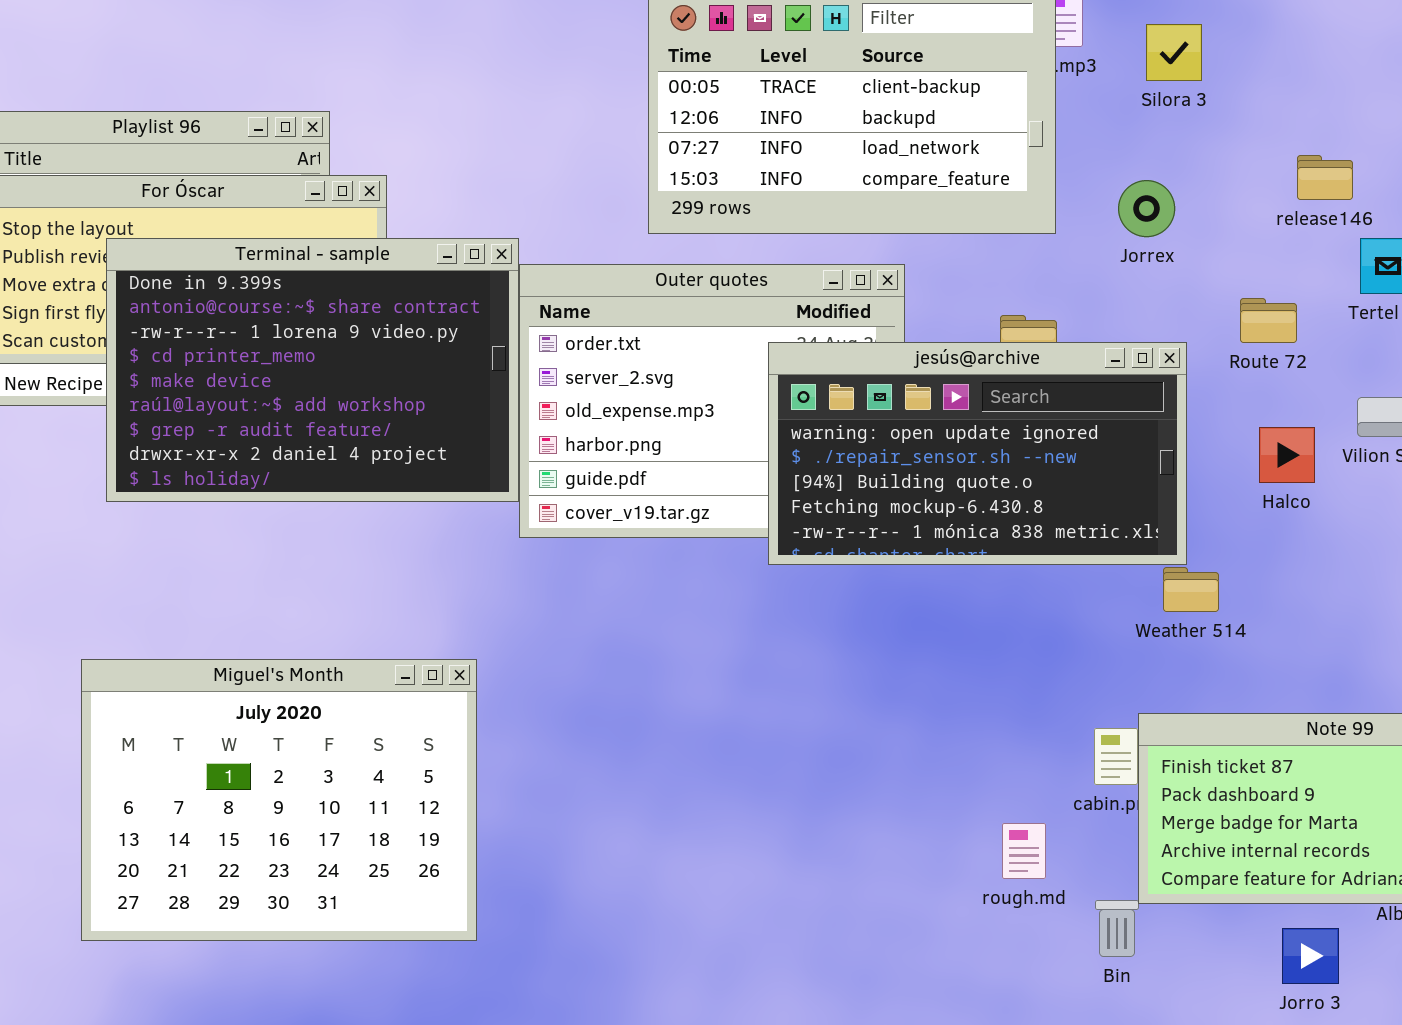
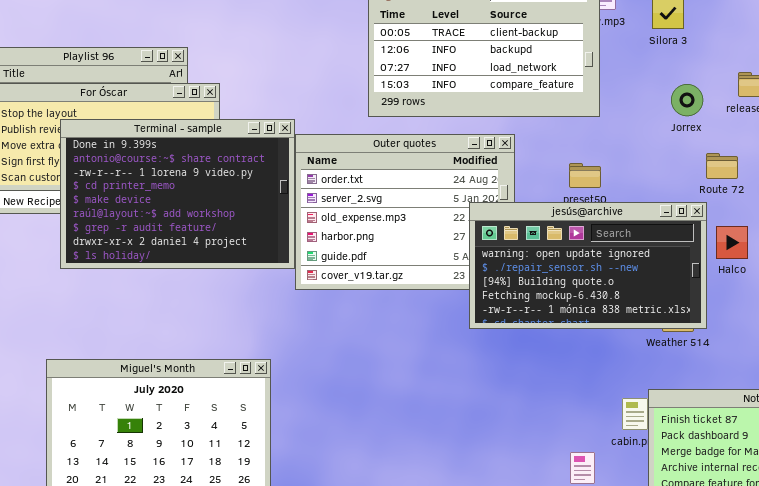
Jorrex: [1118,180,1175,237] -> [671,84,703,116], moved
jesús@archive: [768,342,1187,565] -> [469,202,707,329], moved

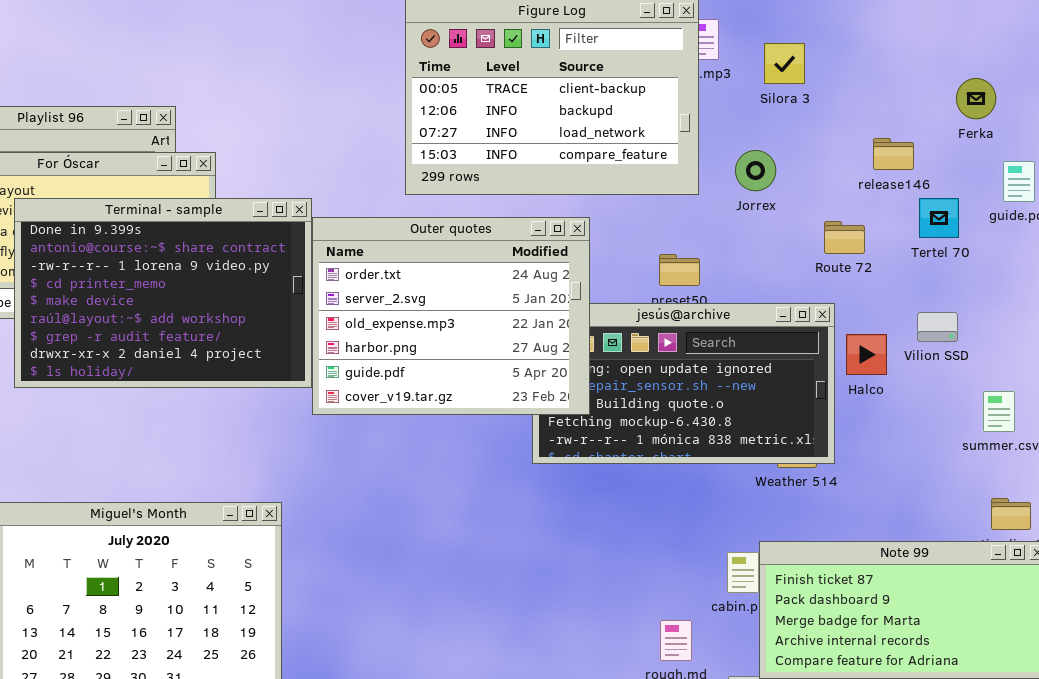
Jorrex: [671,84,703,116] -> [735,150,776,191], moved
Outer quotes: [295,134,515,290] -> [312,217,590,415], raised
Route 72: [706,153,738,179] -> [824,221,865,254], moved

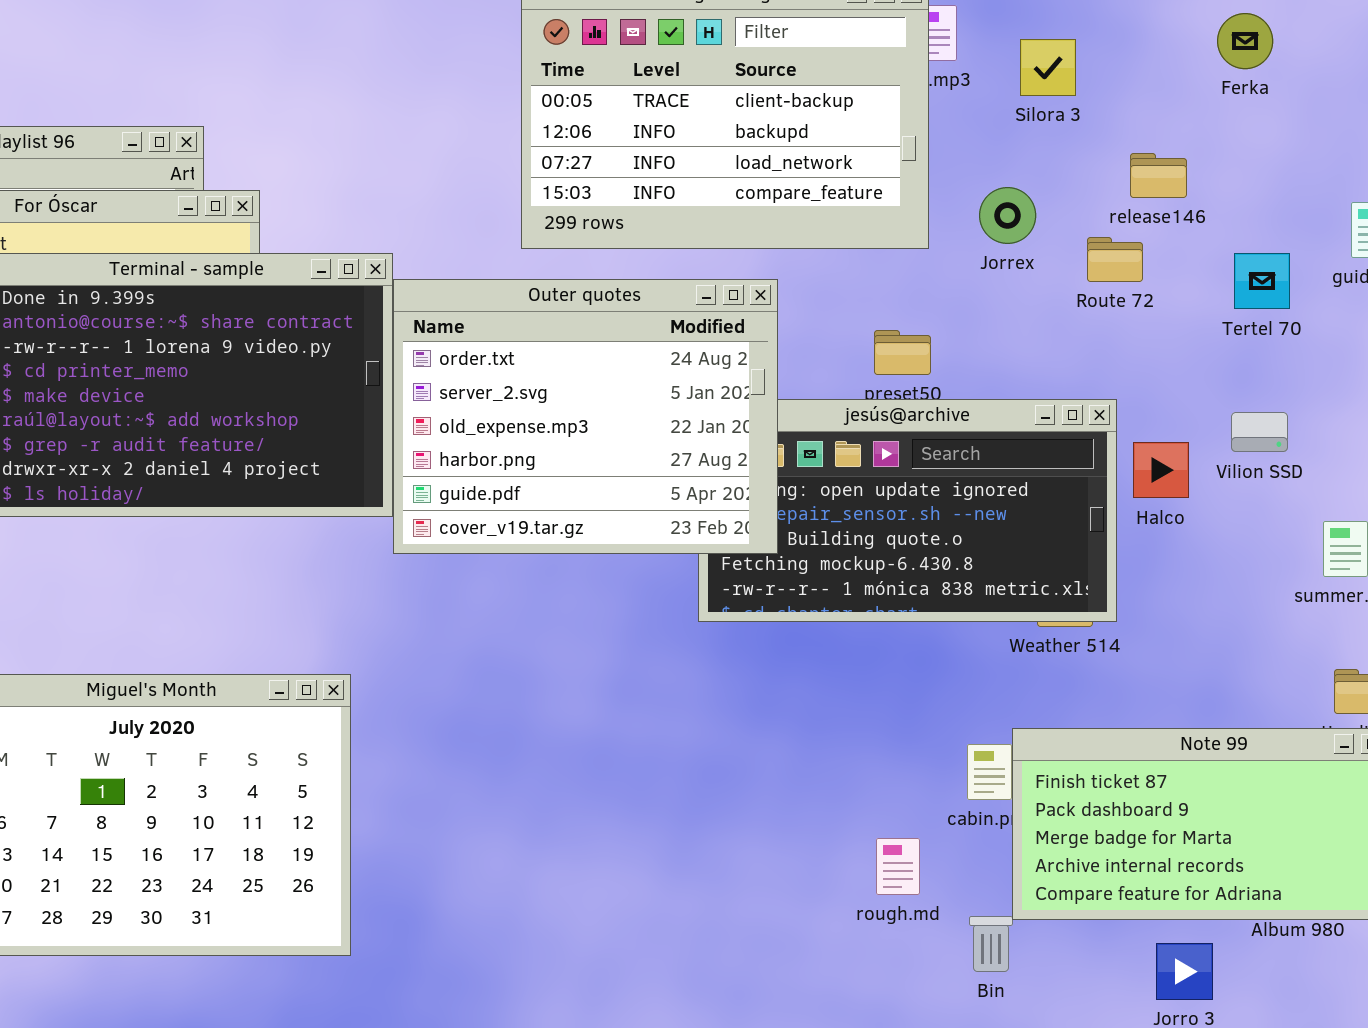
Ferka: [956,78,996,119] -> [1217,13,1273,69], moved
release146: [873,138,914,170] -> [1130,153,1187,198], moved
Route 72: [824,221,865,254] -> [1087,237,1143,282], moved

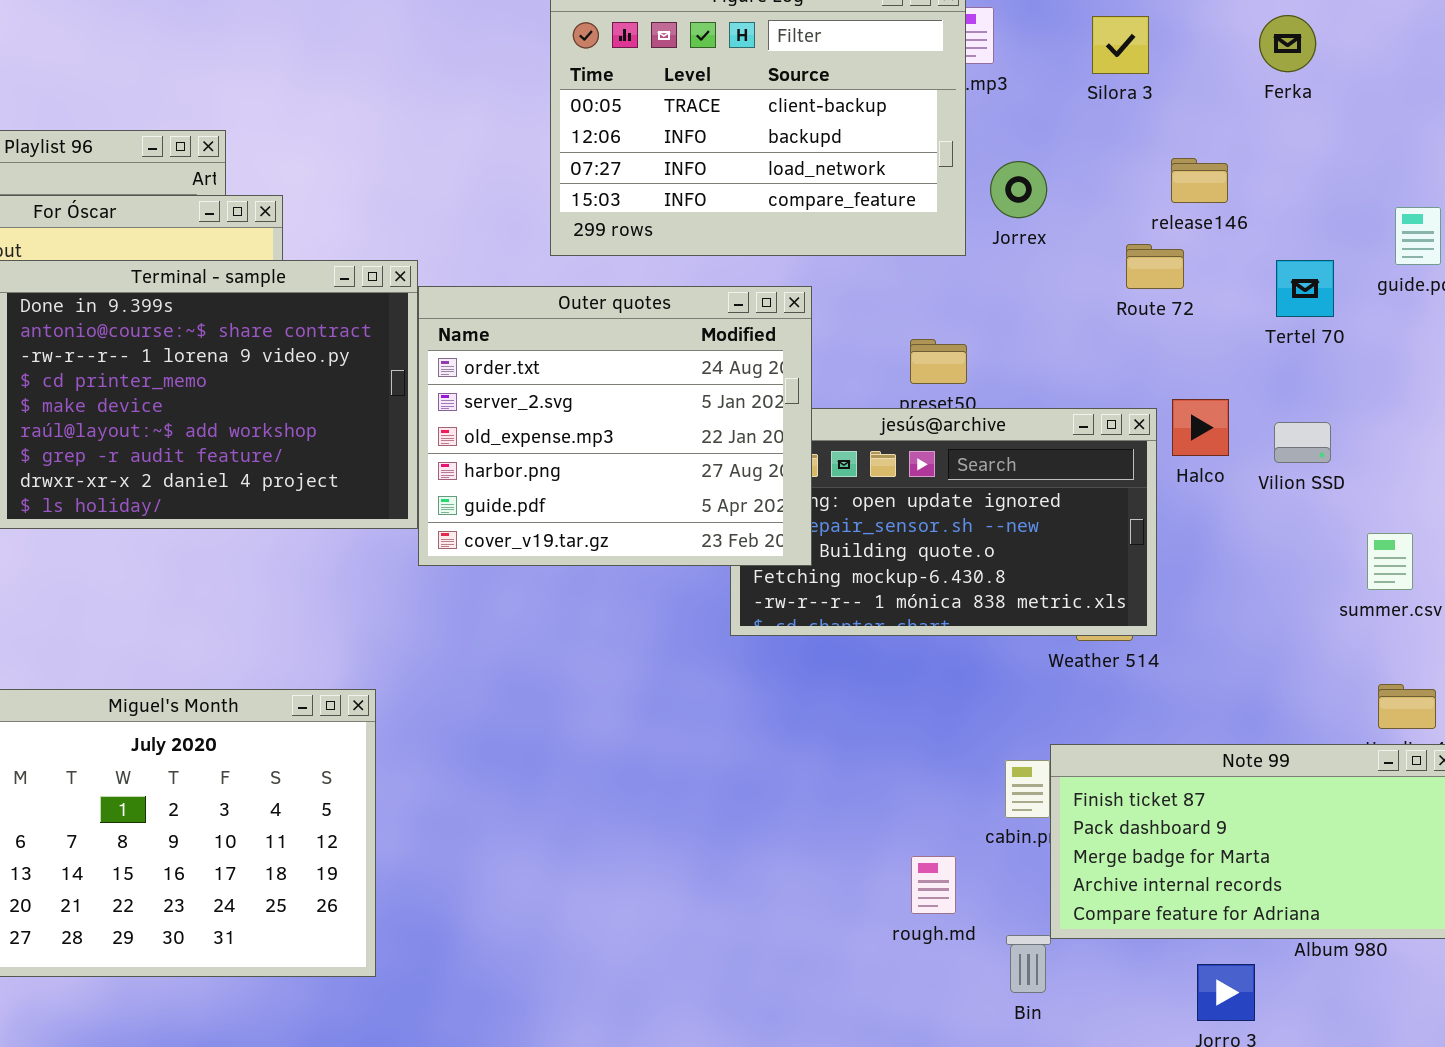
Silora 3: [1020,39,1076,96] -> [1092,16,1149,74], moved
Jorrex: [979,187,1036,244] -> [990,161,1047,218], moved
Halco: [1133,442,1189,498] -> [1172,399,1229,456], moved

